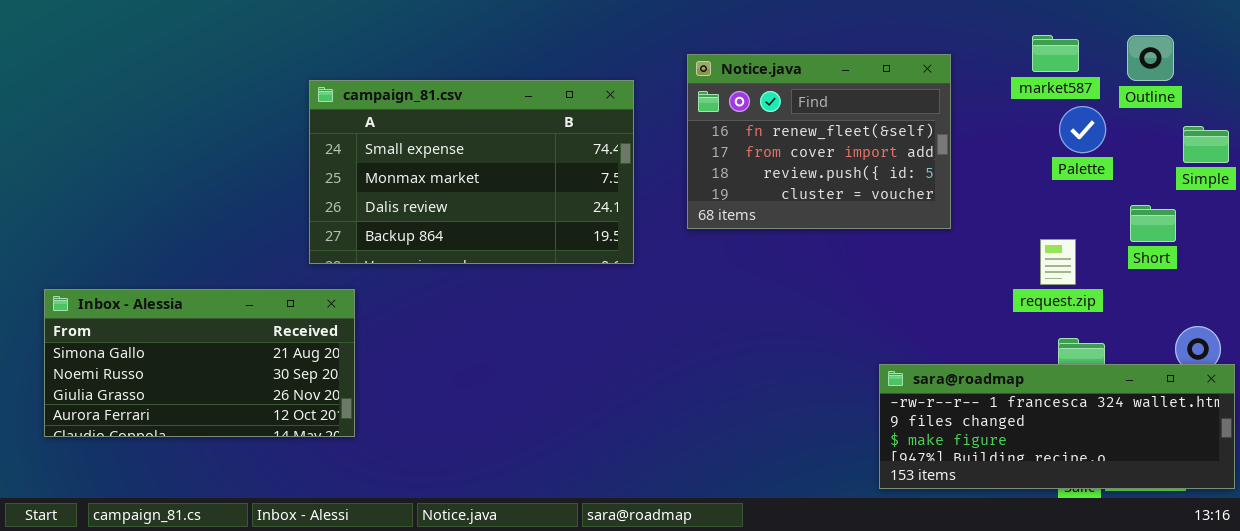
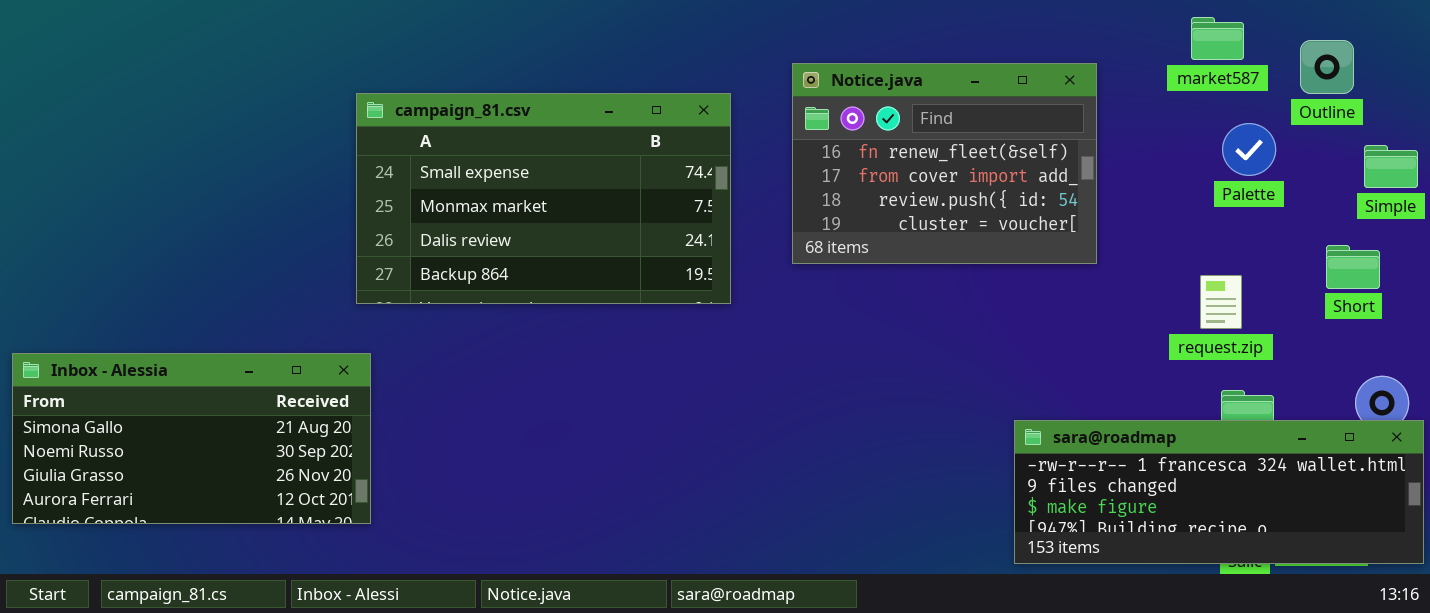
market587: [1032,35,1079,72] -> [1191,17,1244,60], moved
Short: [1130,205,1176,242] -> [1326,245,1380,289], moved
Inbox - Alessia: [44,289,355,437] -> [12,353,371,524], moved

